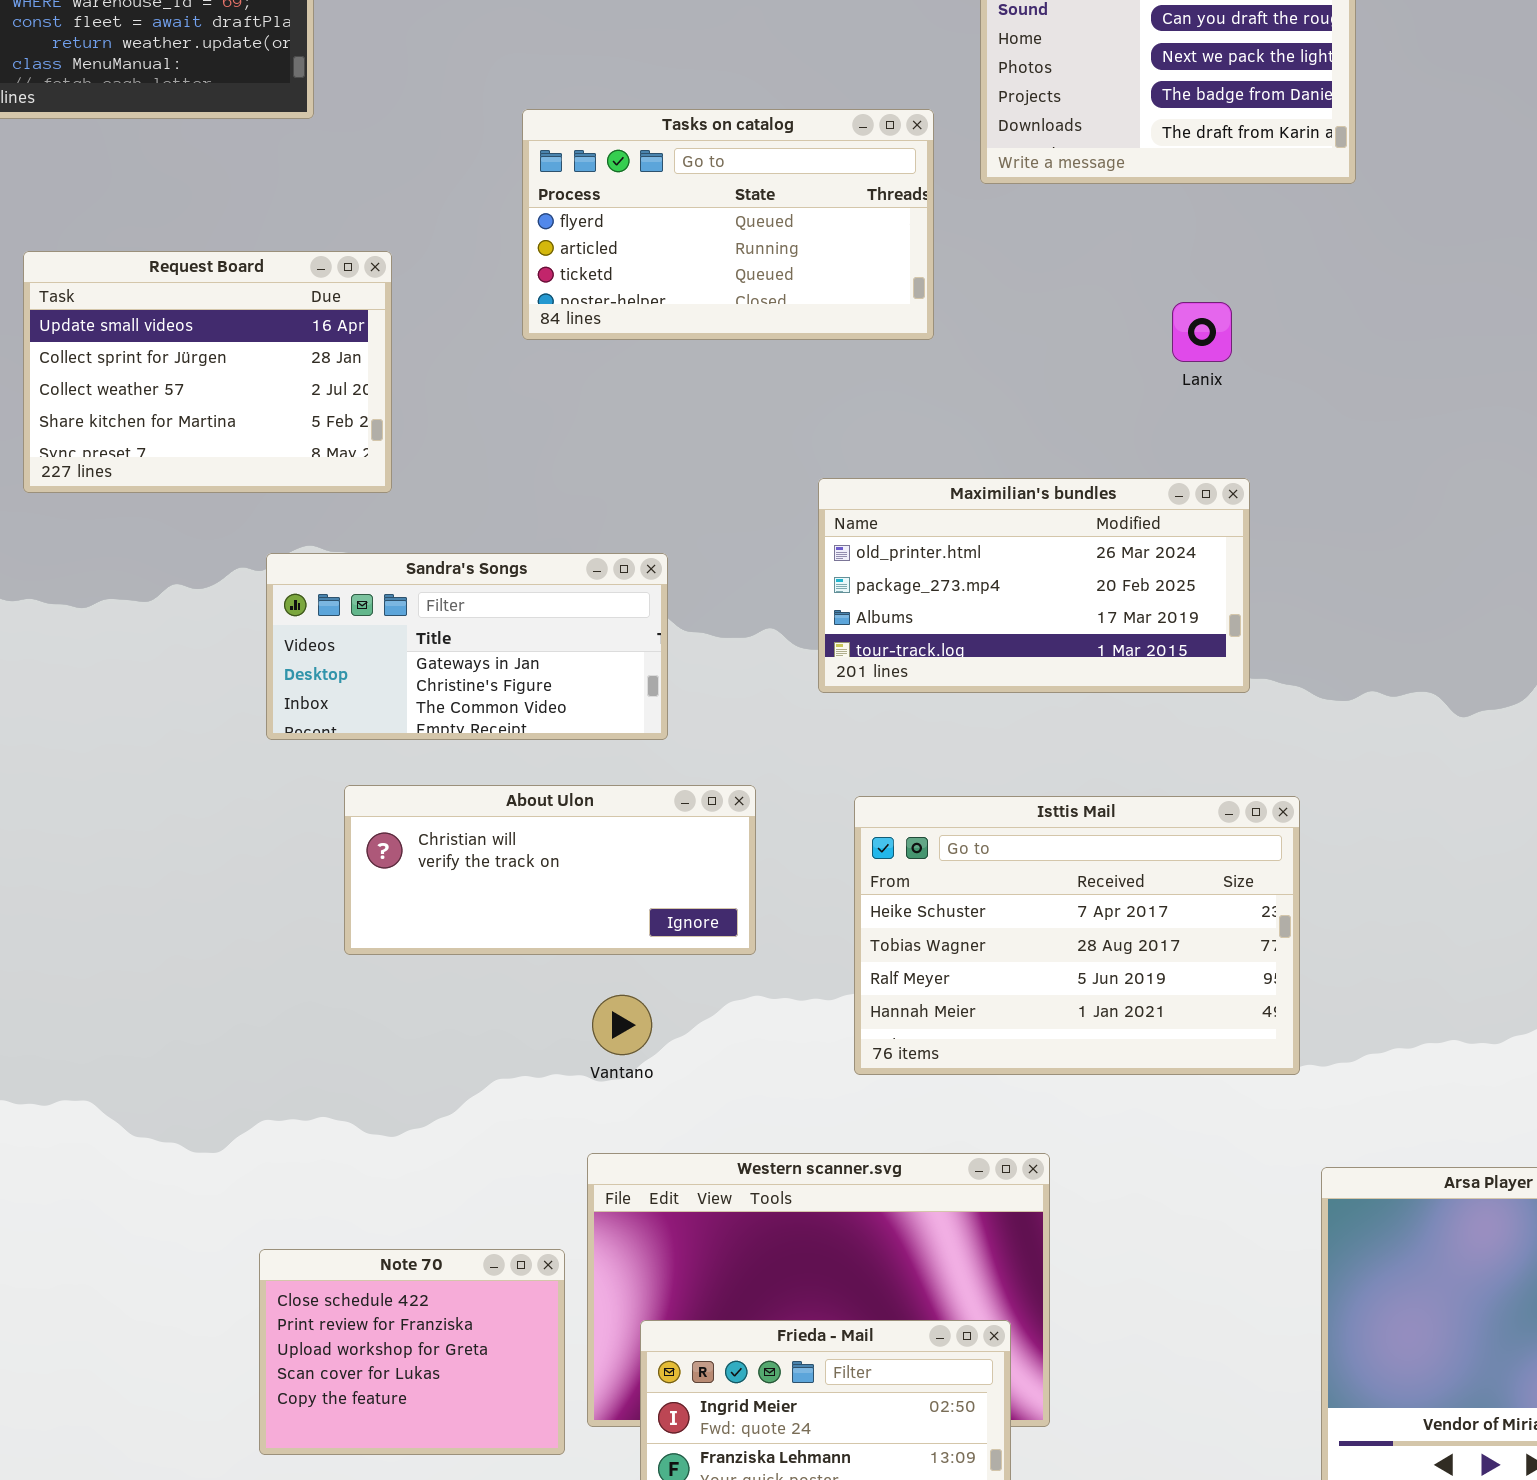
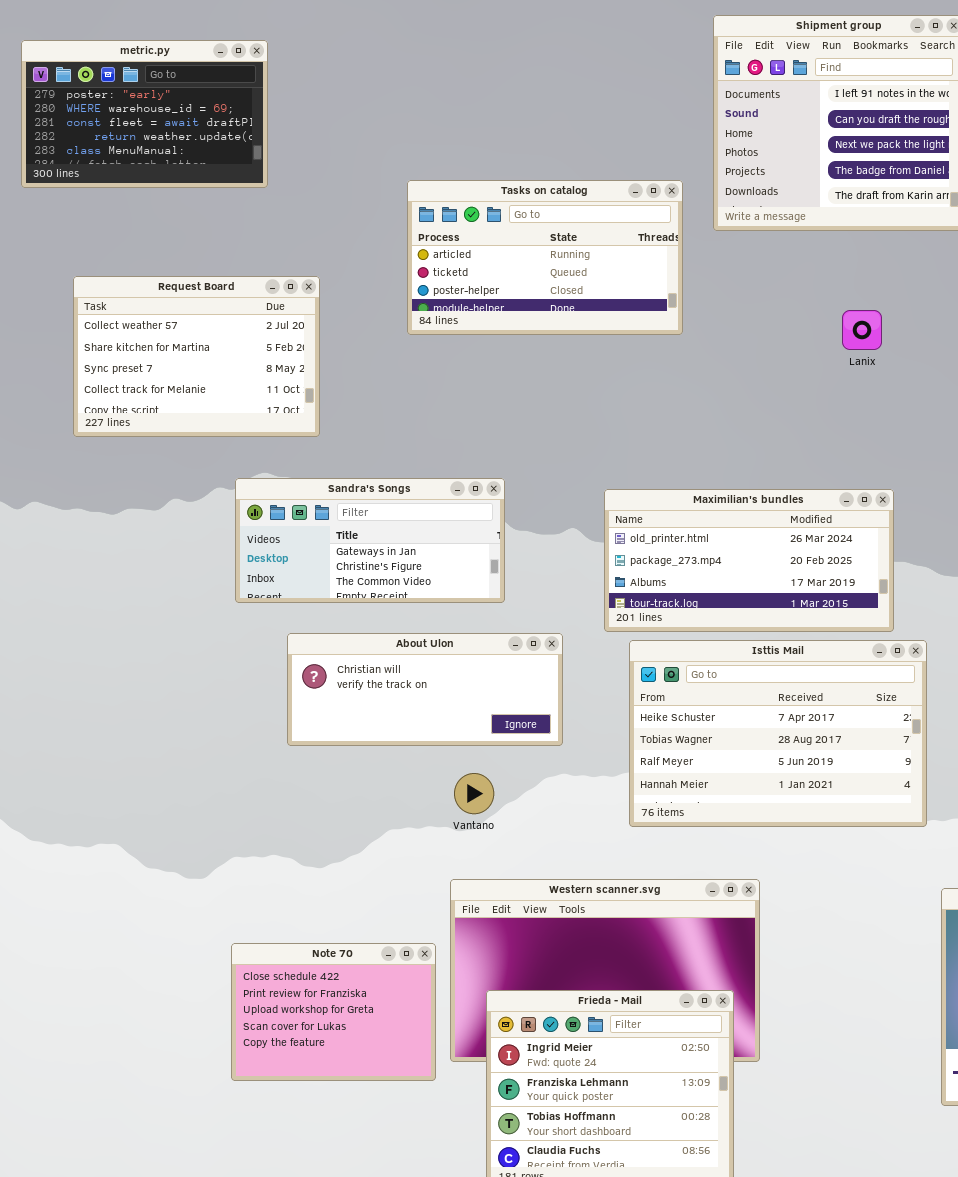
Tasks on catalog: [522,109,934,340] -> [407,180,683,335], scrolled down 1 row
Request Board: [23,251,392,493] -> [73,276,320,437], scrolled down 2 rows
Maximilian's bundles: [818,478,1250,693] -> [604,489,894,632], moved

